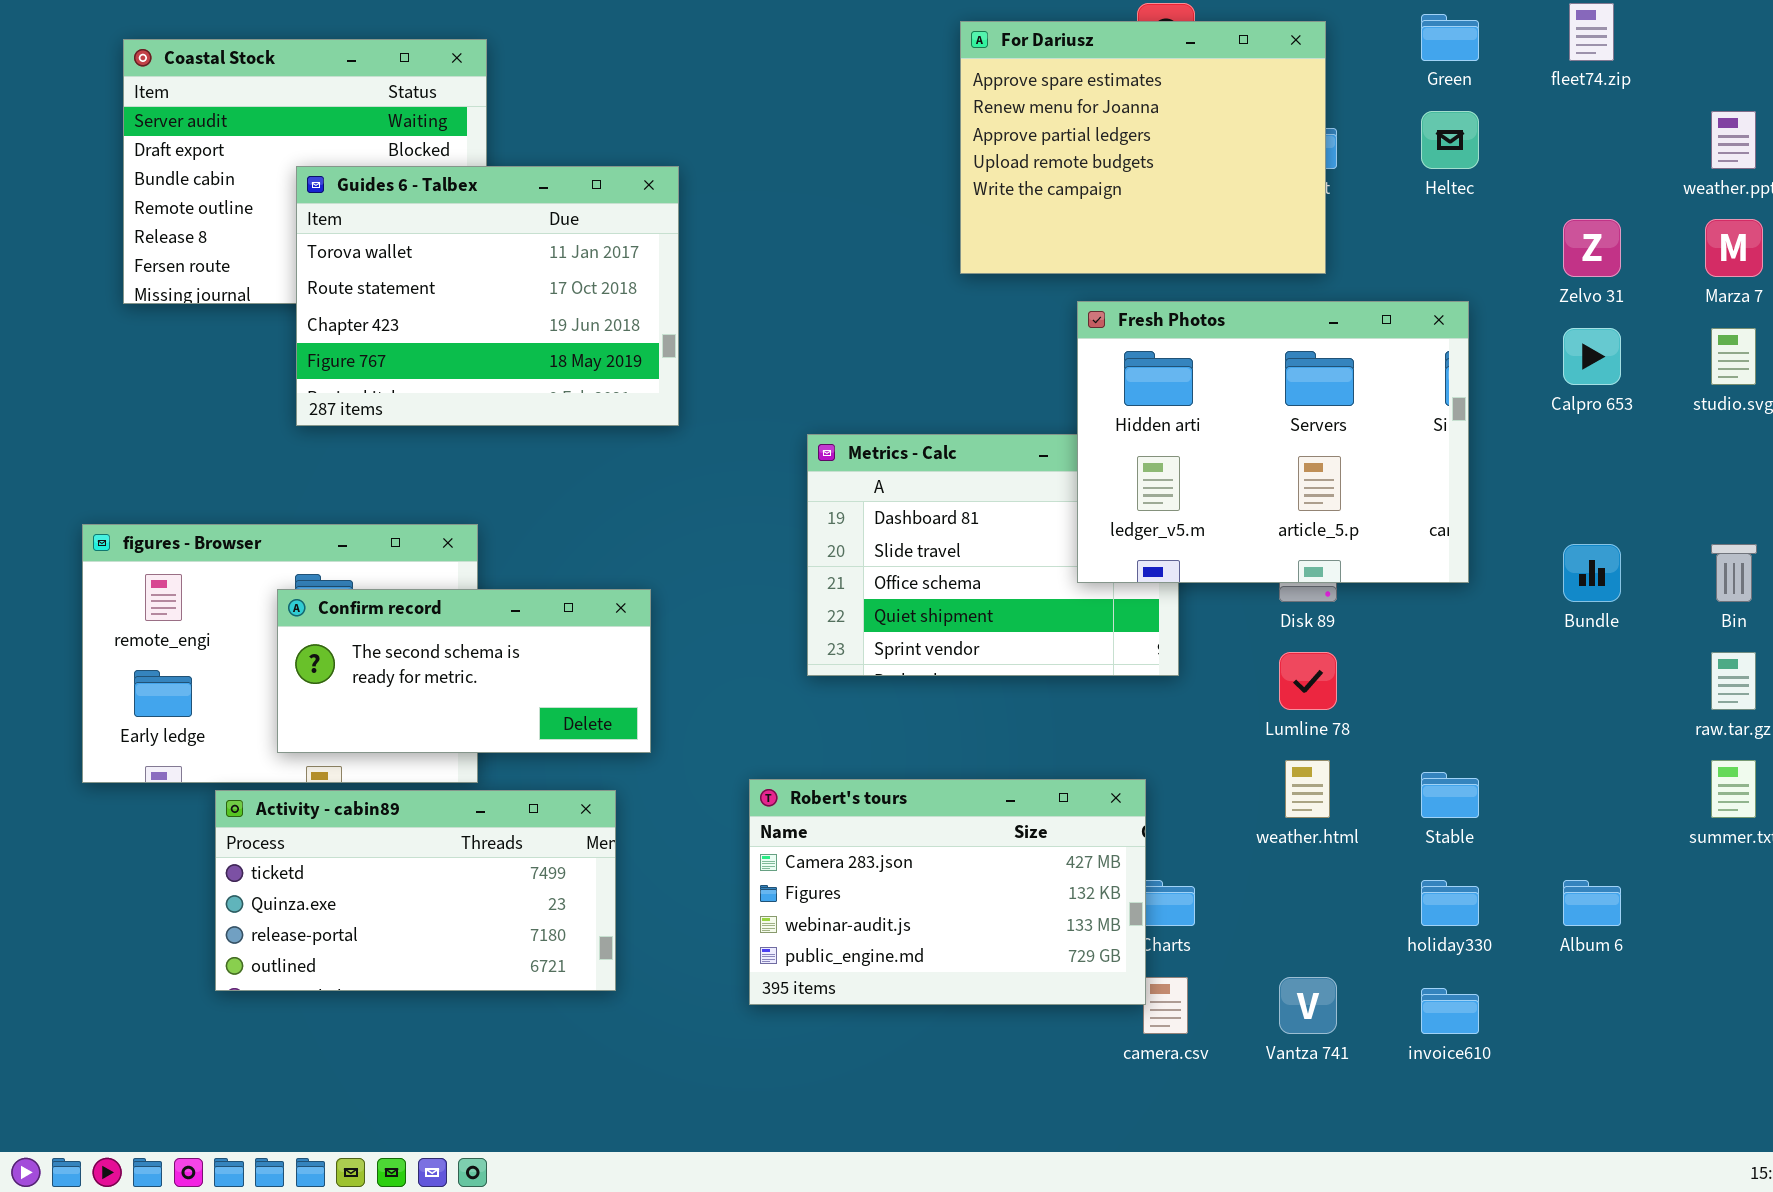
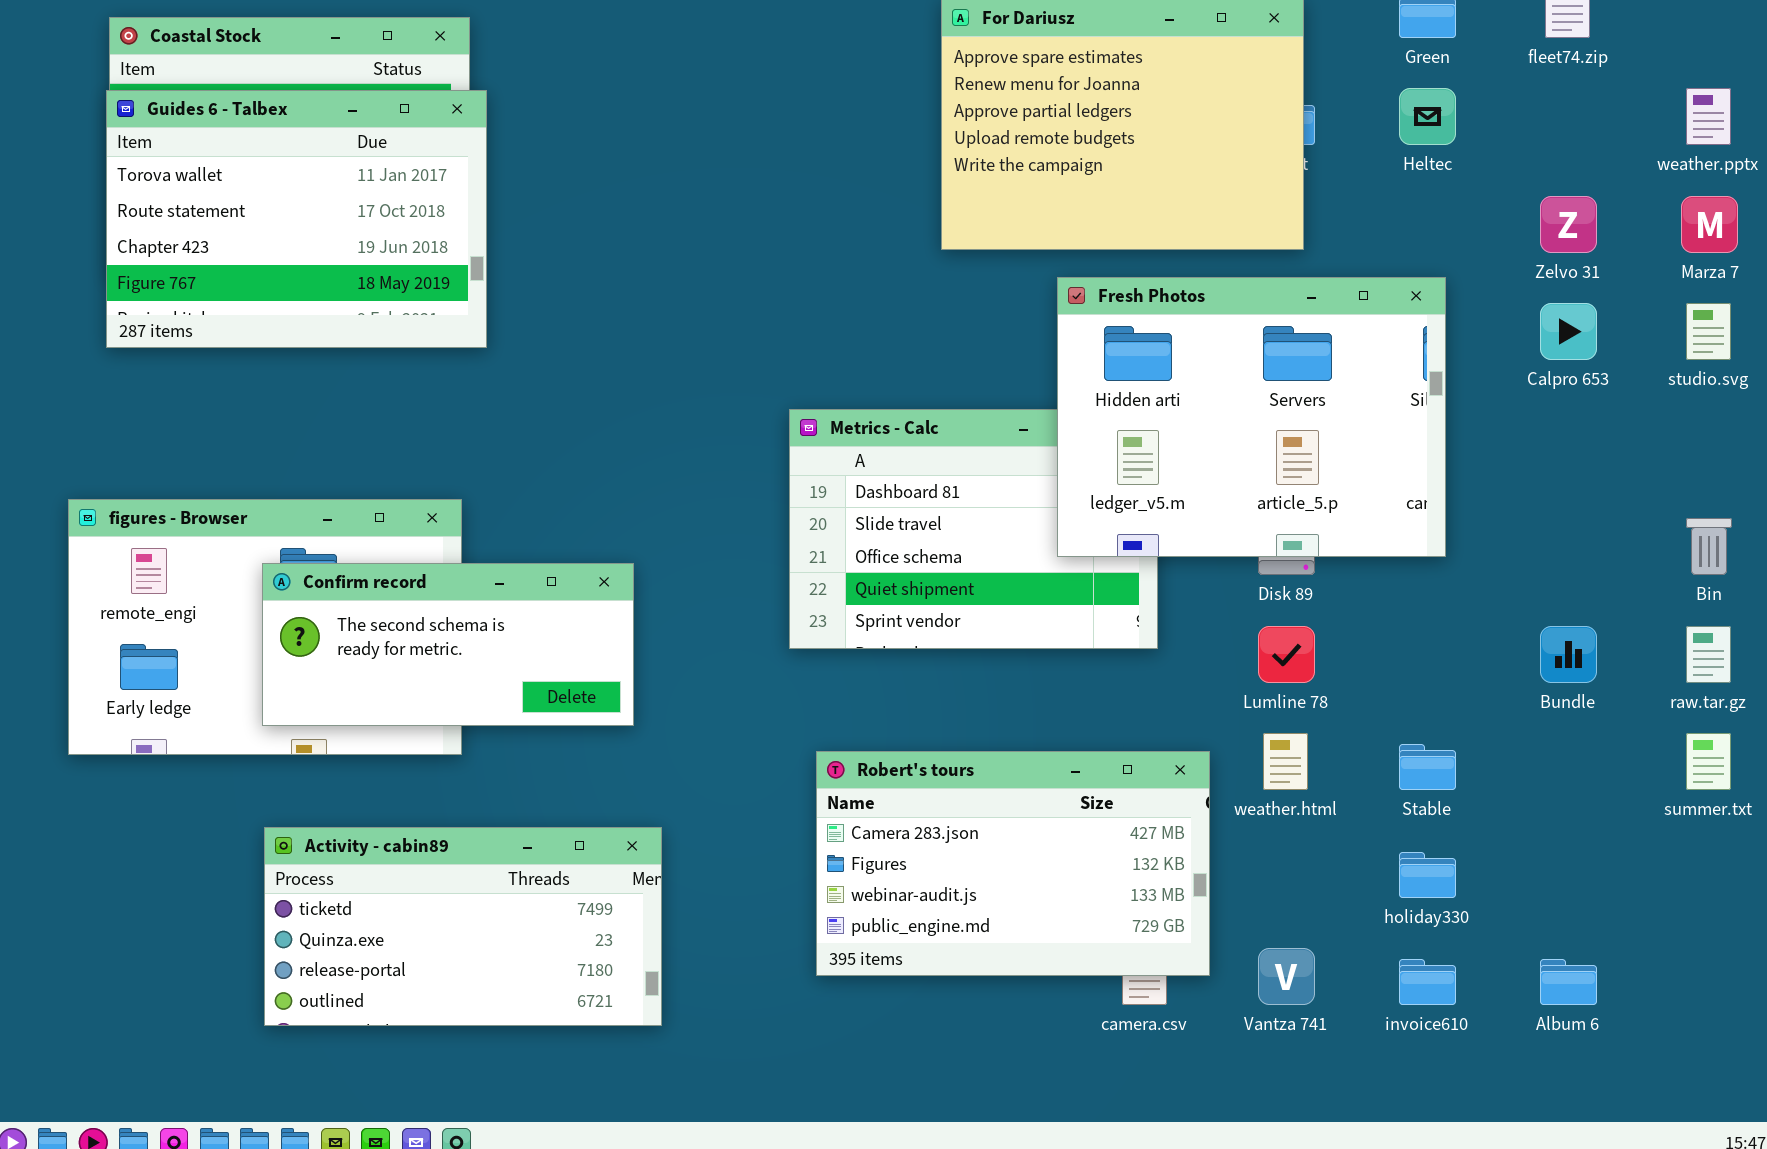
Guides 6 - Talbex: [296,166,679,426] -> [106,90,487,348], moved
Bundle: [1563,544,1621,602] -> [1540,626,1597,683], moved
Robert's tours: [749,779,1146,1005] -> [816,751,1210,976], moved
Activity - cabin89: [215,790,616,991] -> [264,827,662,1026], moved
Album 6: [1563,880,1621,926] -> [1540,959,1597,1005], moved

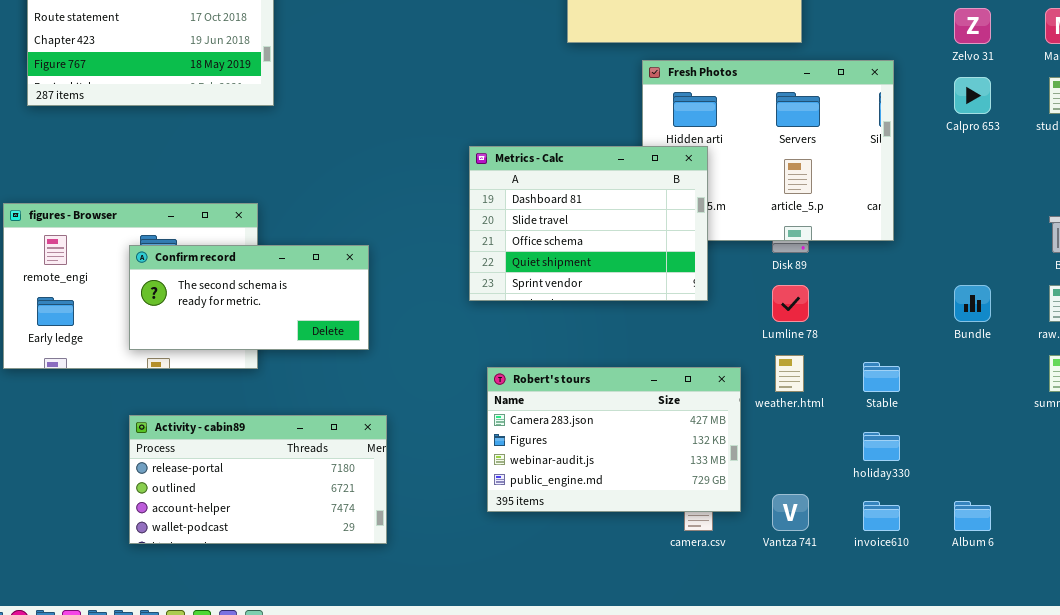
Metrics - Calc: [789,409,1158,649] -> [469,146,708,301], raised
Activity - cabin89: [264,827,662,1026] -> [129,415,387,544], scrolled down 2 rows

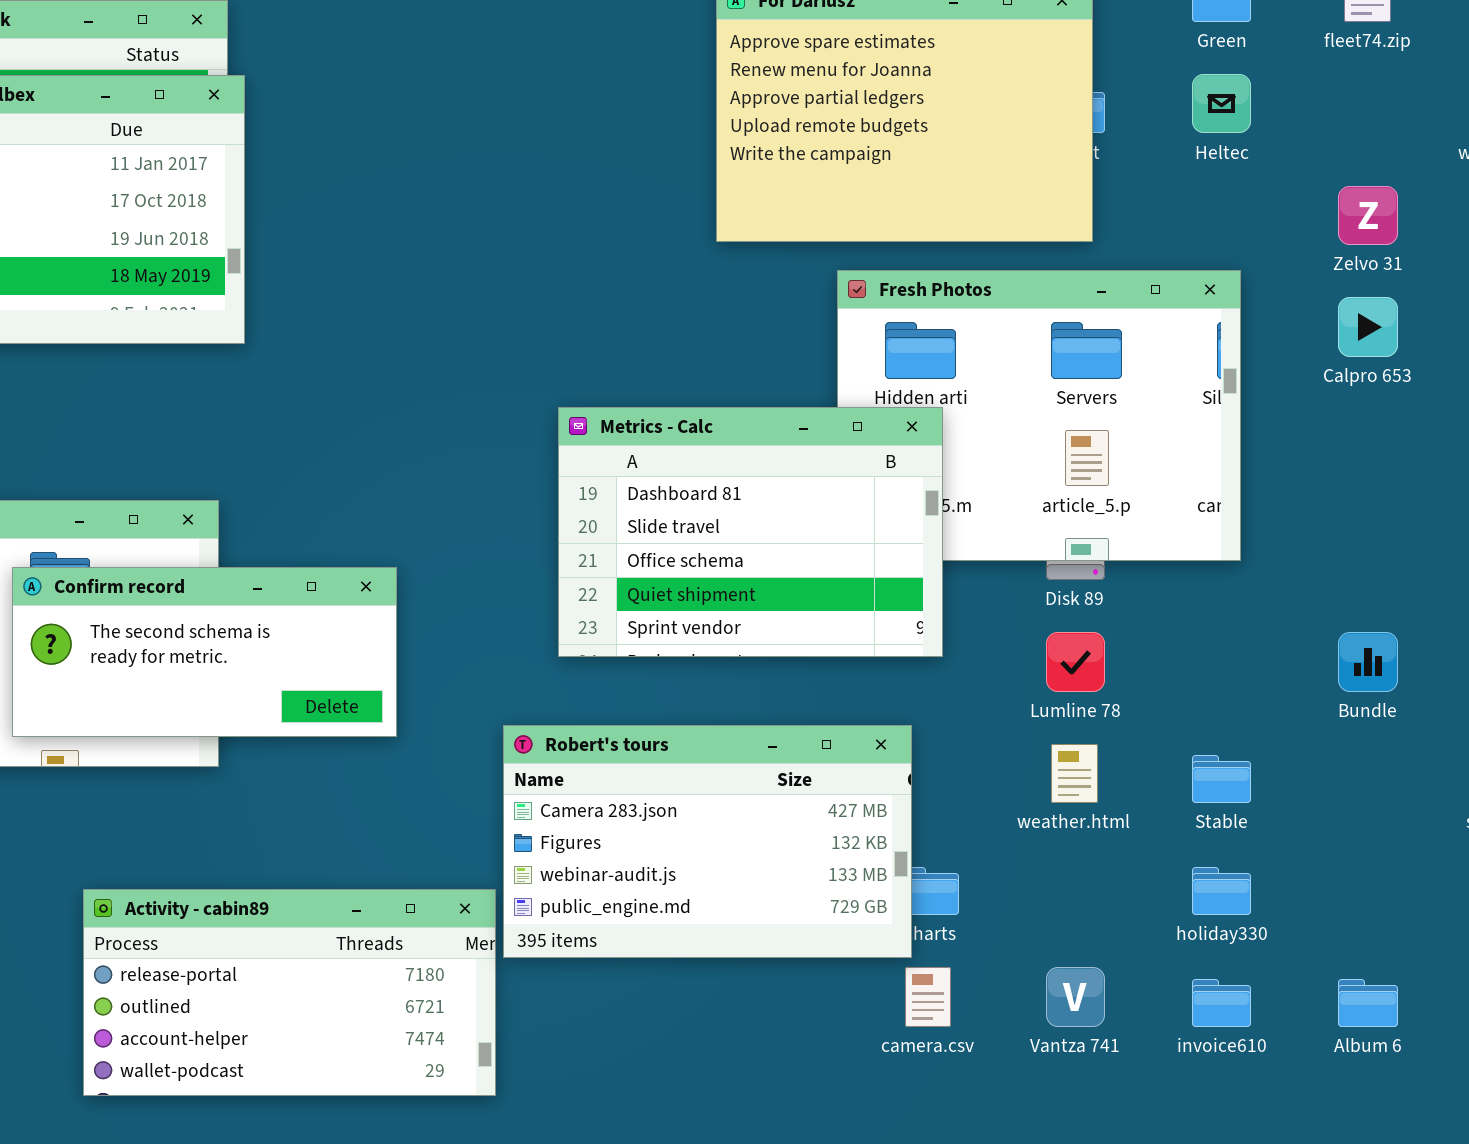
Robert's tours: [487,367,741,512] -> [503,725,912,958], moved
Activity - cabin89: [129,415,387,544] -> [83,889,496,1096], moved

